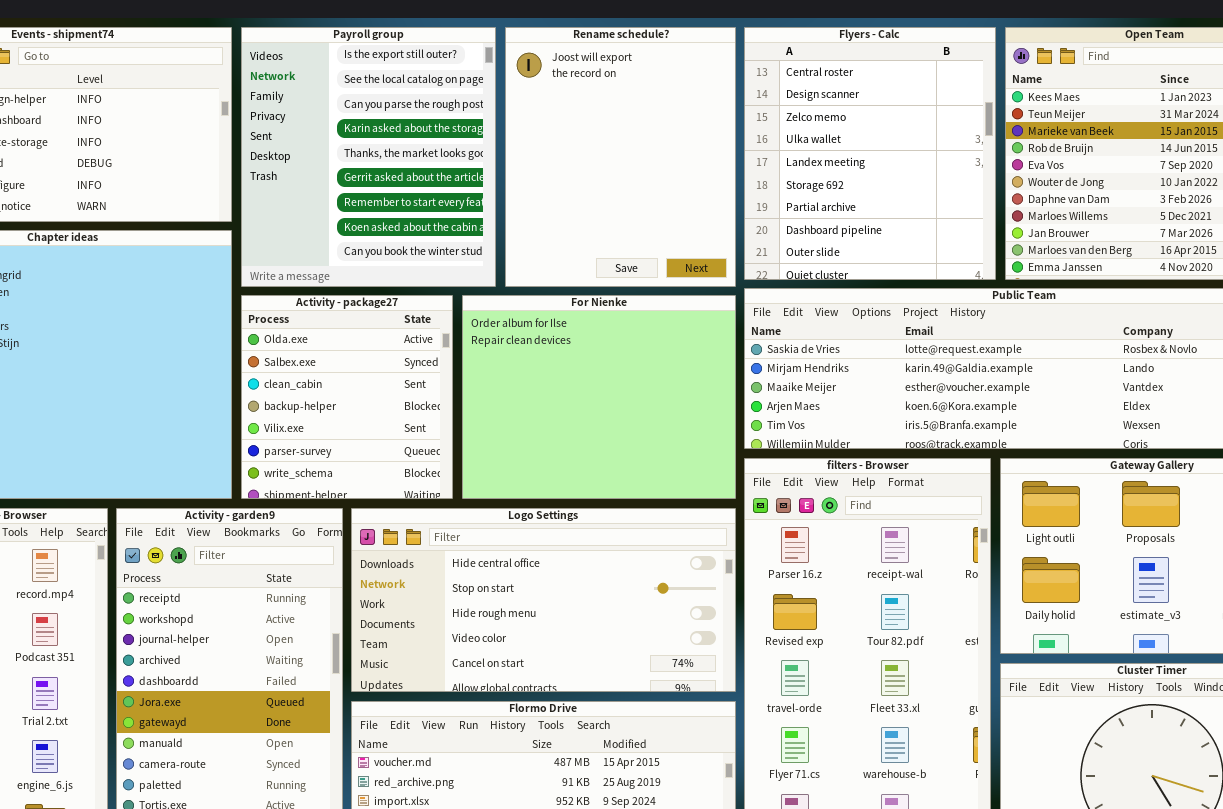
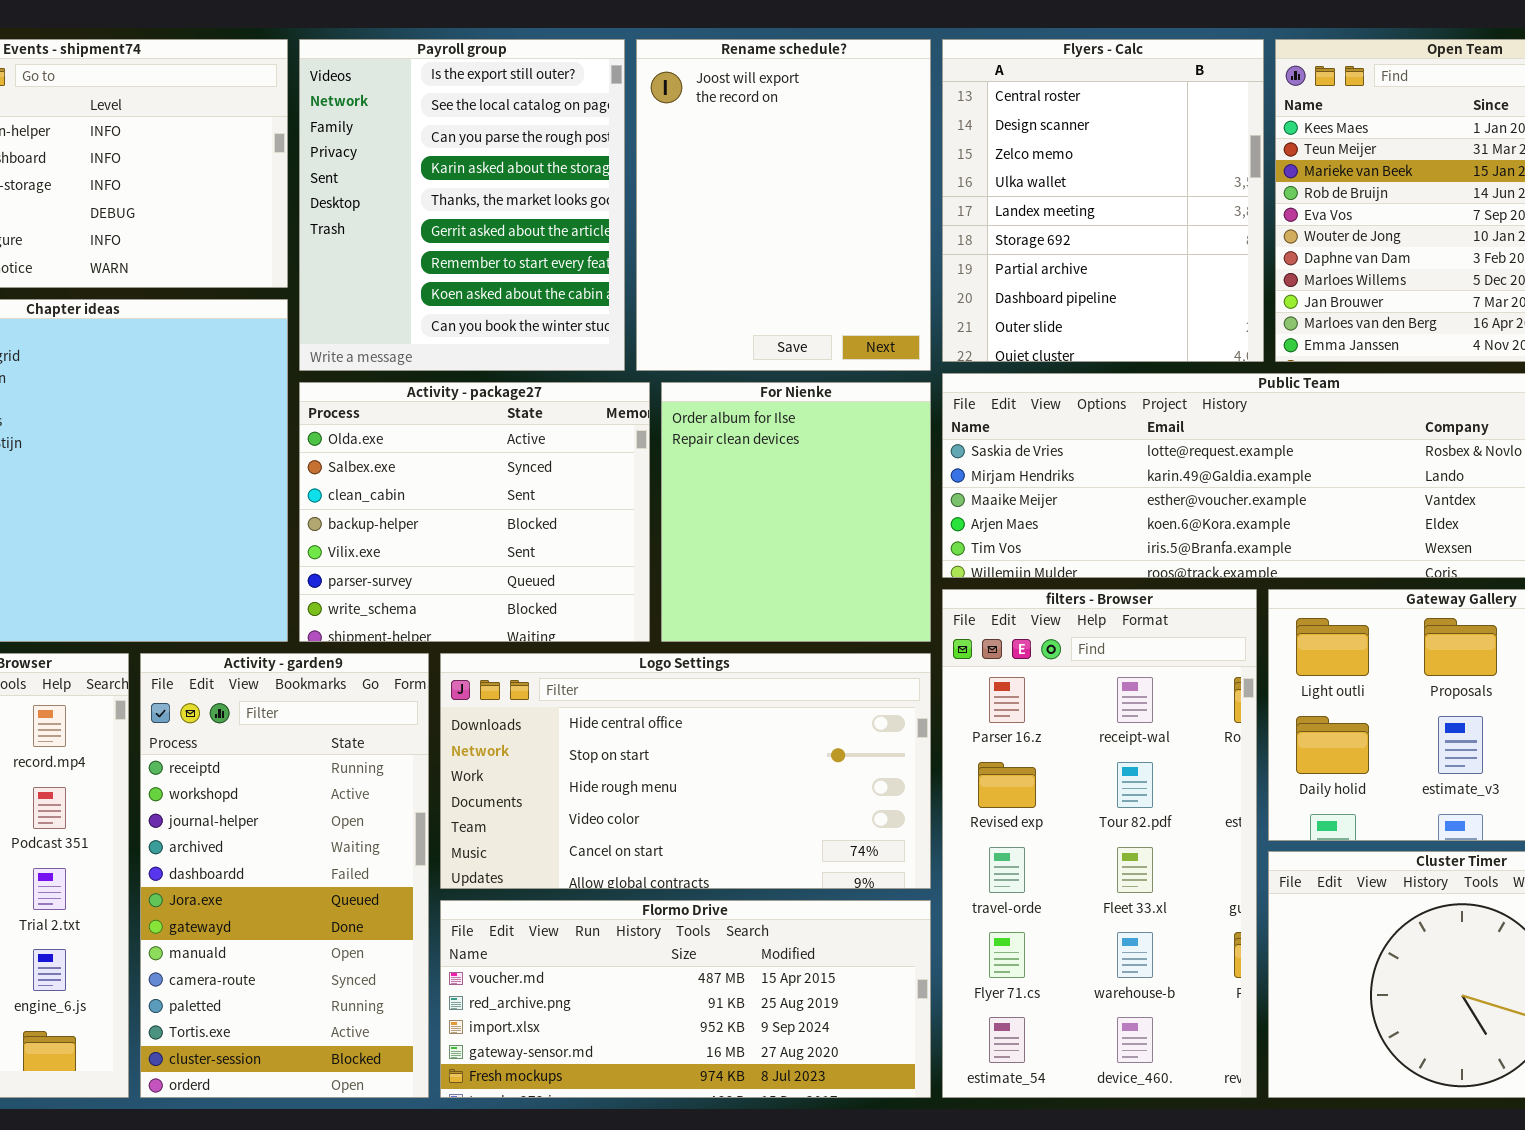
Activity - package27: [241,295,453,499] -> [299,382,650,642], resized
For Nienke: [462,295,736,499] -> [661,382,931,642], resized

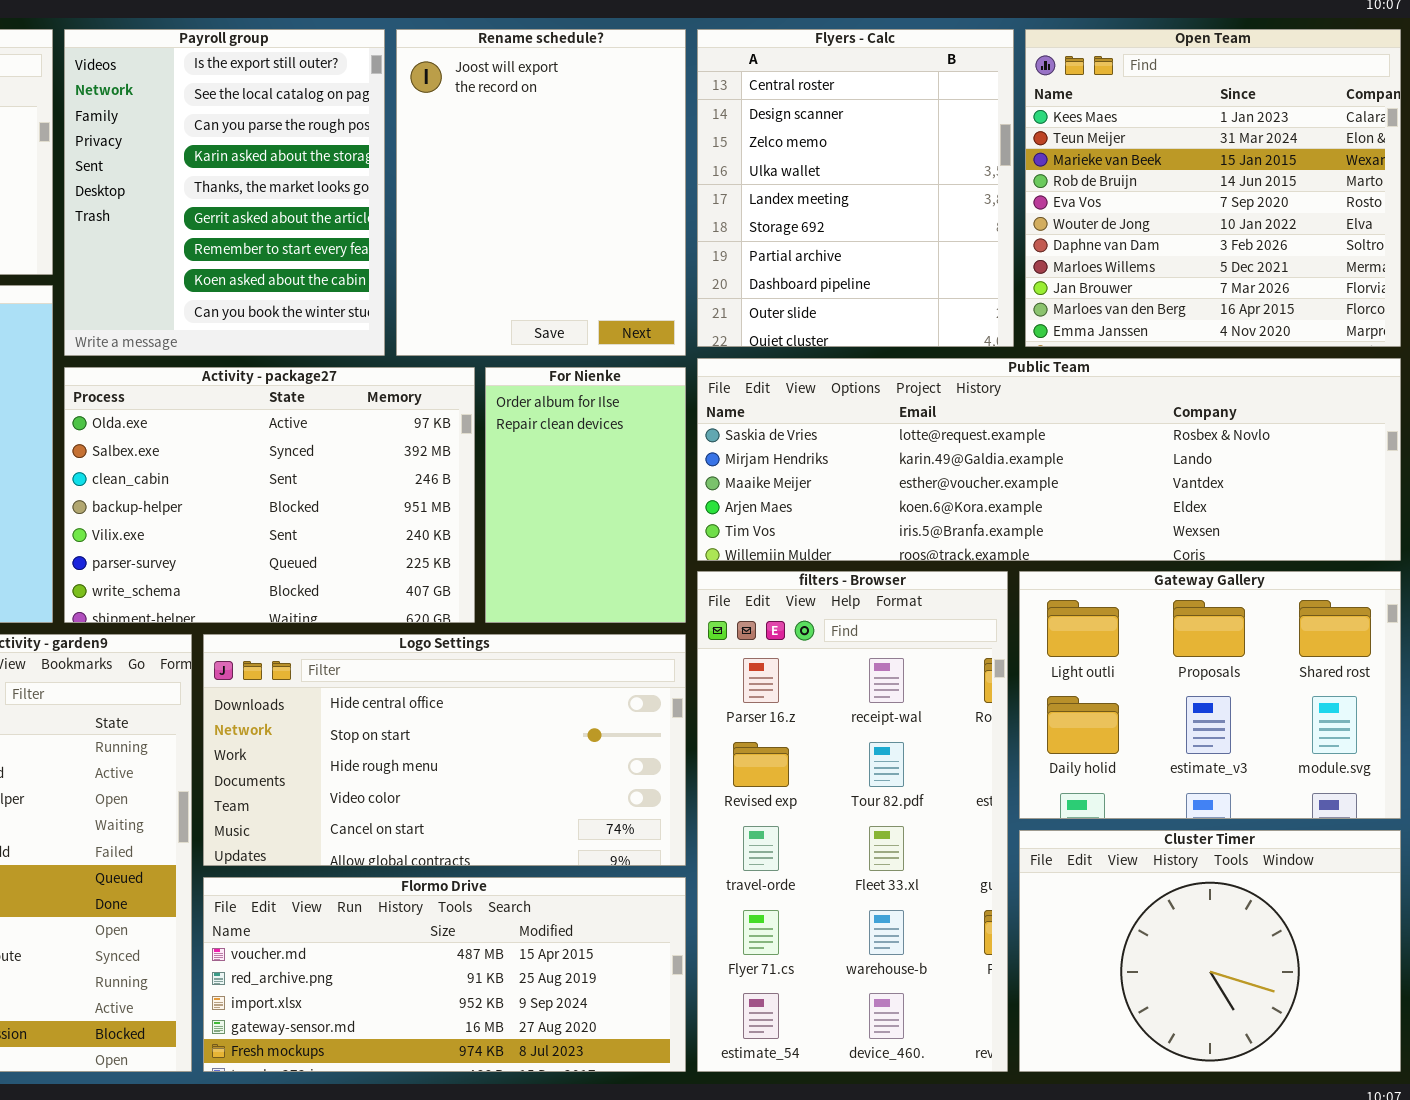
Activity - package27: [299,382,650,642] -> [64,367,475,623], resized
For Nienke: [661,382,931,642] -> [485,367,686,623], resized

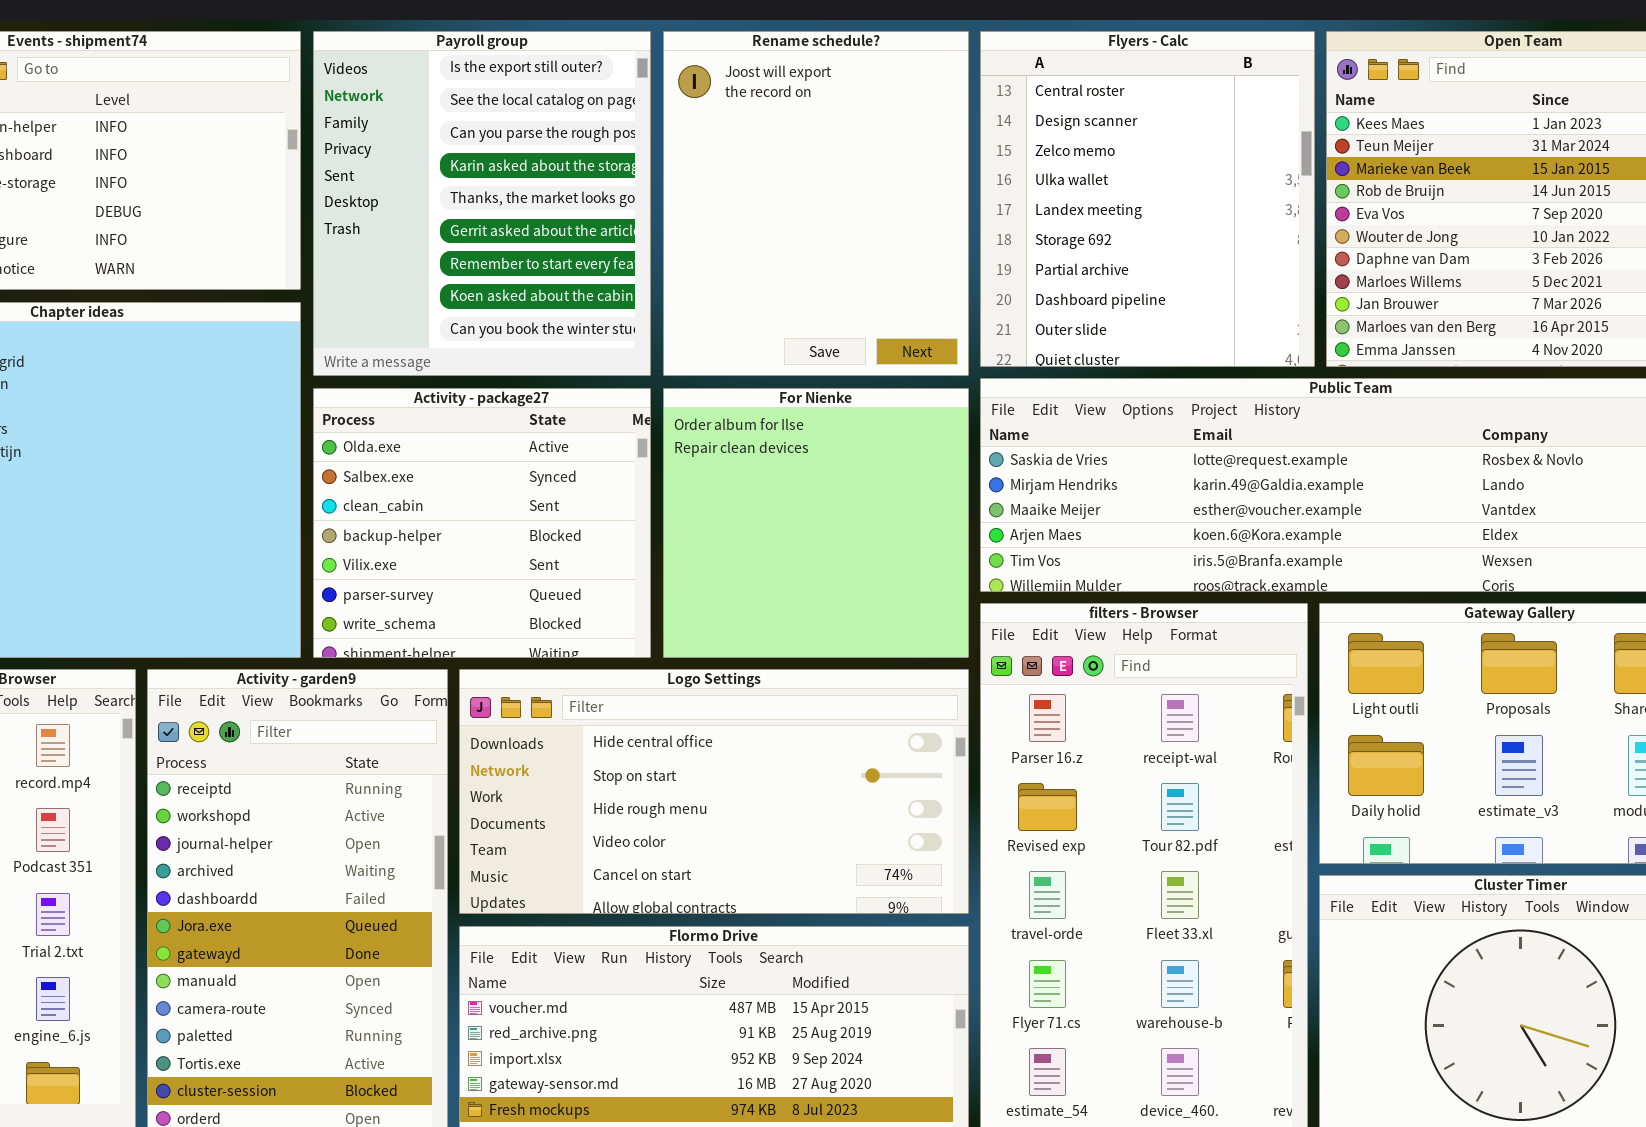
Activity - package27: [64,367,475,623] -> [313,388,651,658], resized
For Nienke: [485,367,686,623] -> [663,388,969,658], resized

